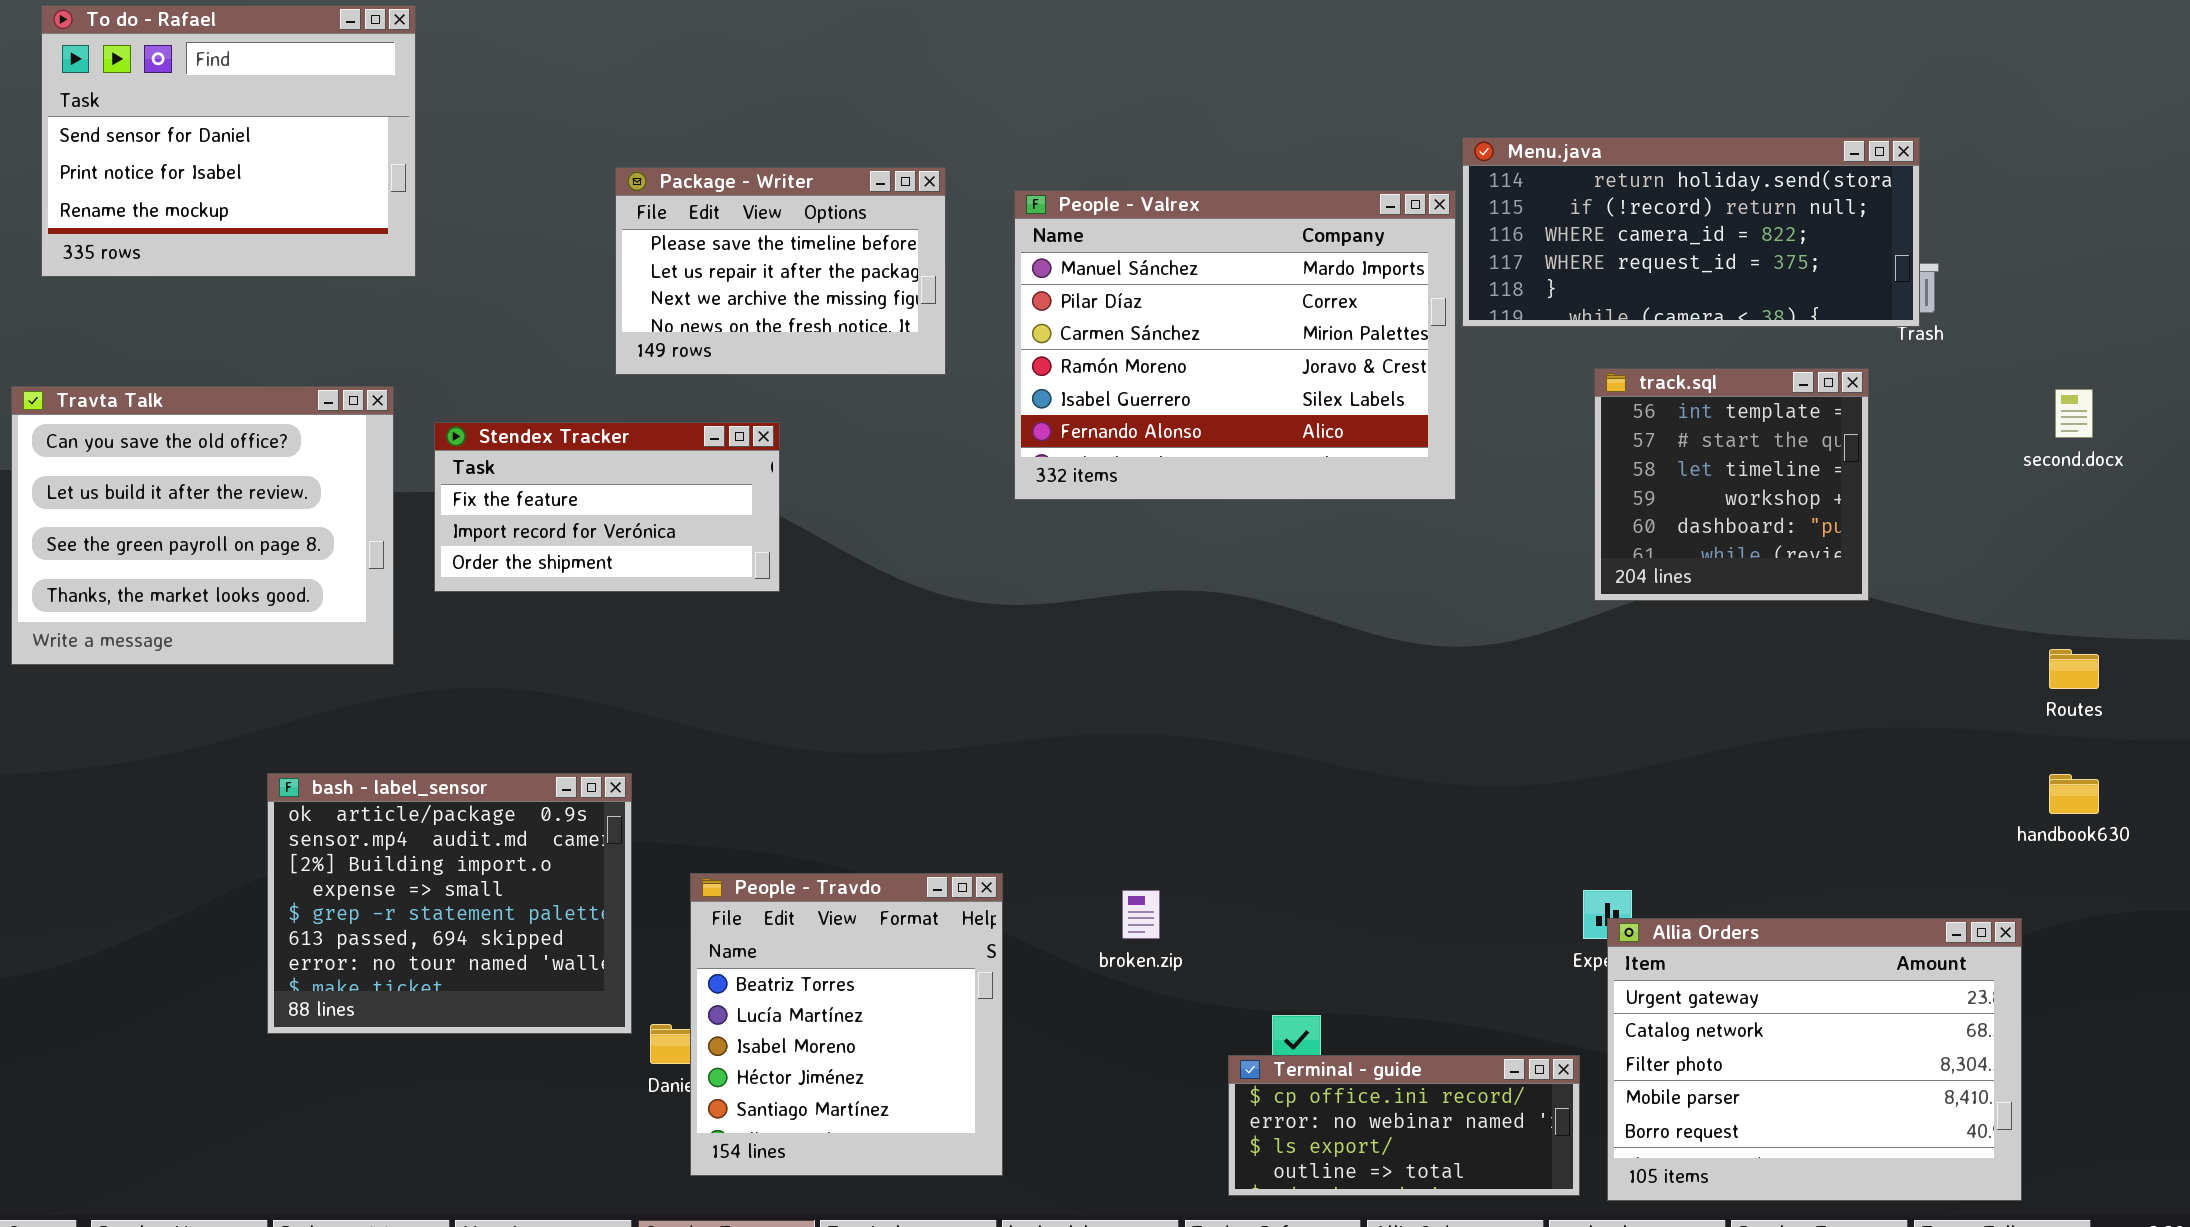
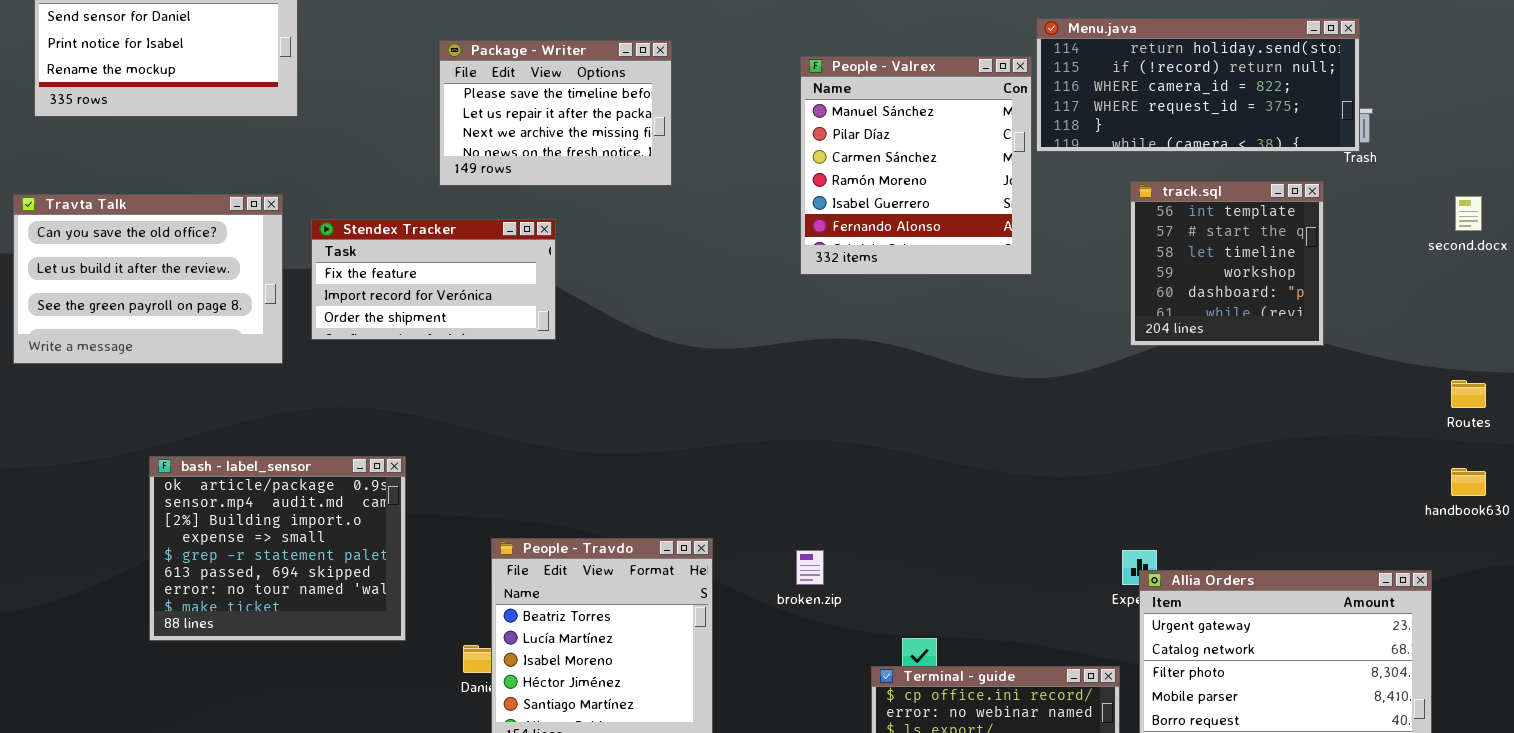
People - Valrex: [1014,190,1456,500] -> [800,56,1032,275], resized
Travta Talk: [11,386,394,665] -> [13,194,283,364], resized
bash - label_sensor: [267,773,632,1034] -> [149,456,406,641], moved

